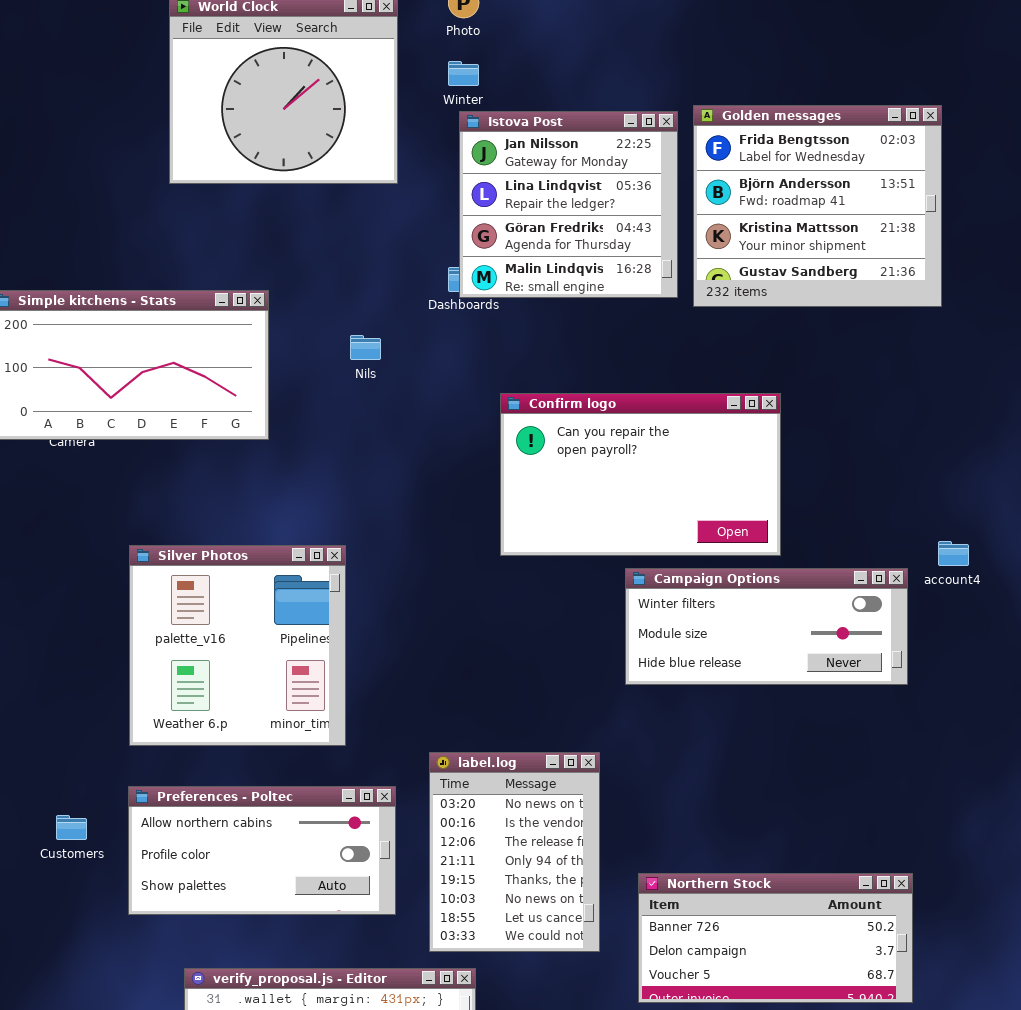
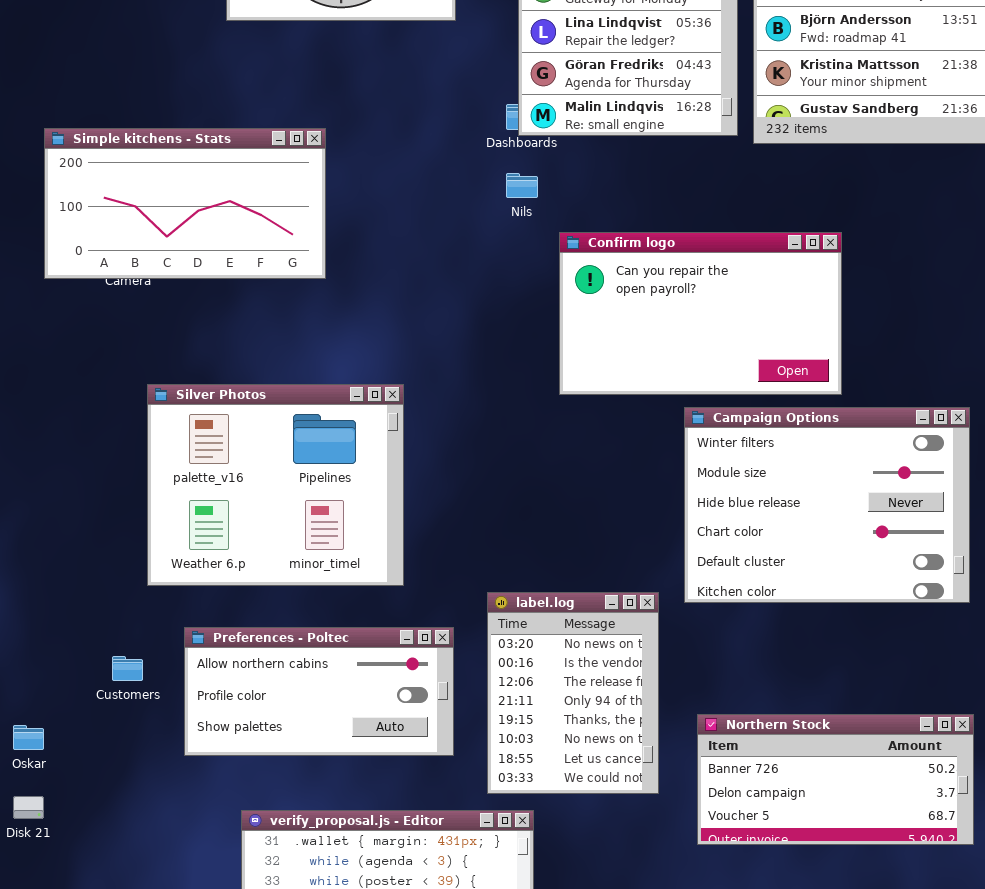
Nils: [350,335,381,360] -> [506,173,538,198], moved
Silver Photos: [129,545,346,746] -> [147,384,404,586], resized
Campaign Options: [625,568,908,685] -> [684,407,970,603], resized

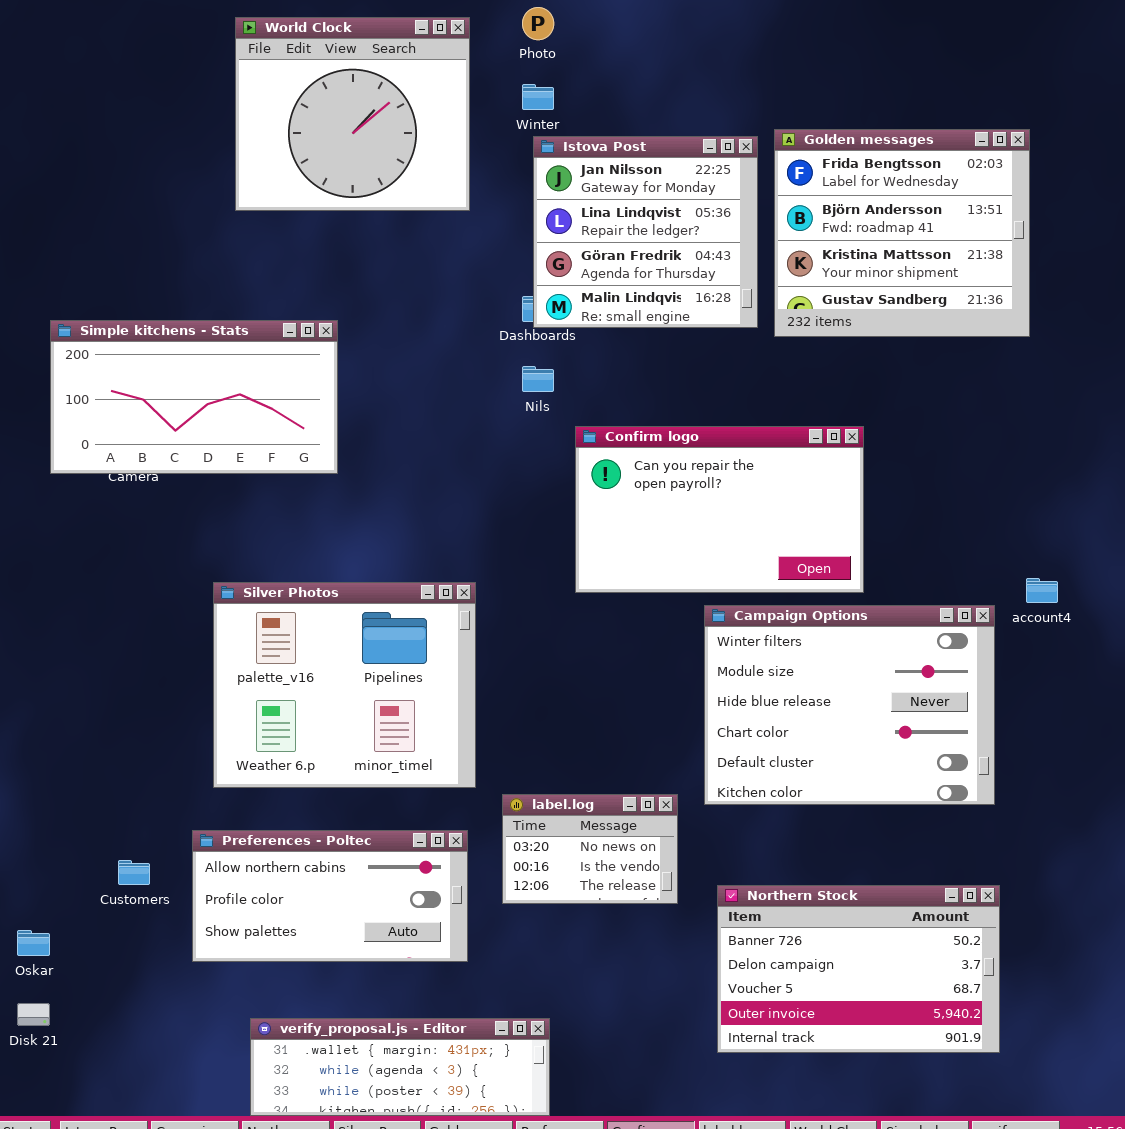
Silver Photos: [147,384,404,586] -> [213,582,476,788], moved
label.log: [487,592,659,794] -> [502,794,678,904], resized
Northern Stock: [697,714,974,845] -> [717,885,1000,1053], resized

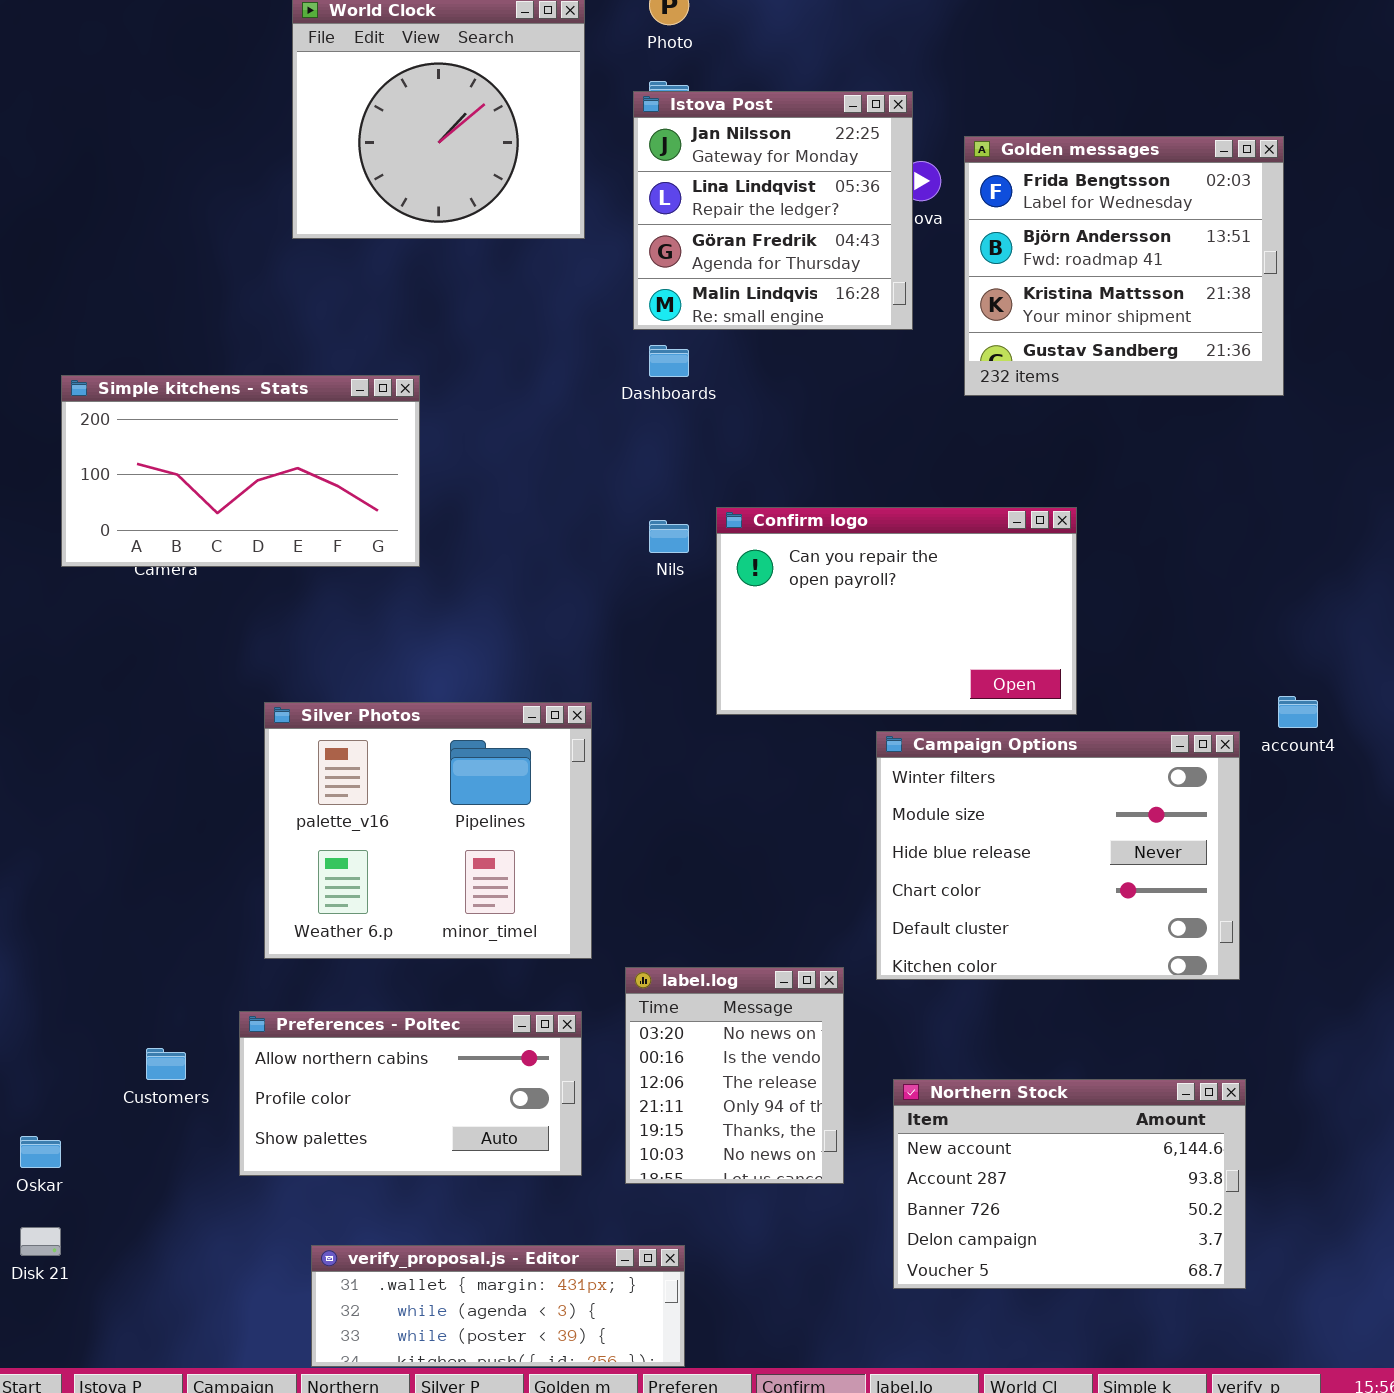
Istova Post: [533,136,758,328] -> [633,91,913,330], moved
Nils: [522,366,554,392] -> [649,520,689,553], moved
label.log: [502,794,678,904] -> [625,967,844,1184], resized
Northern Stock: [717,885,1000,1053] -> [893,1079,1246,1289], scrolled up 2 rows

